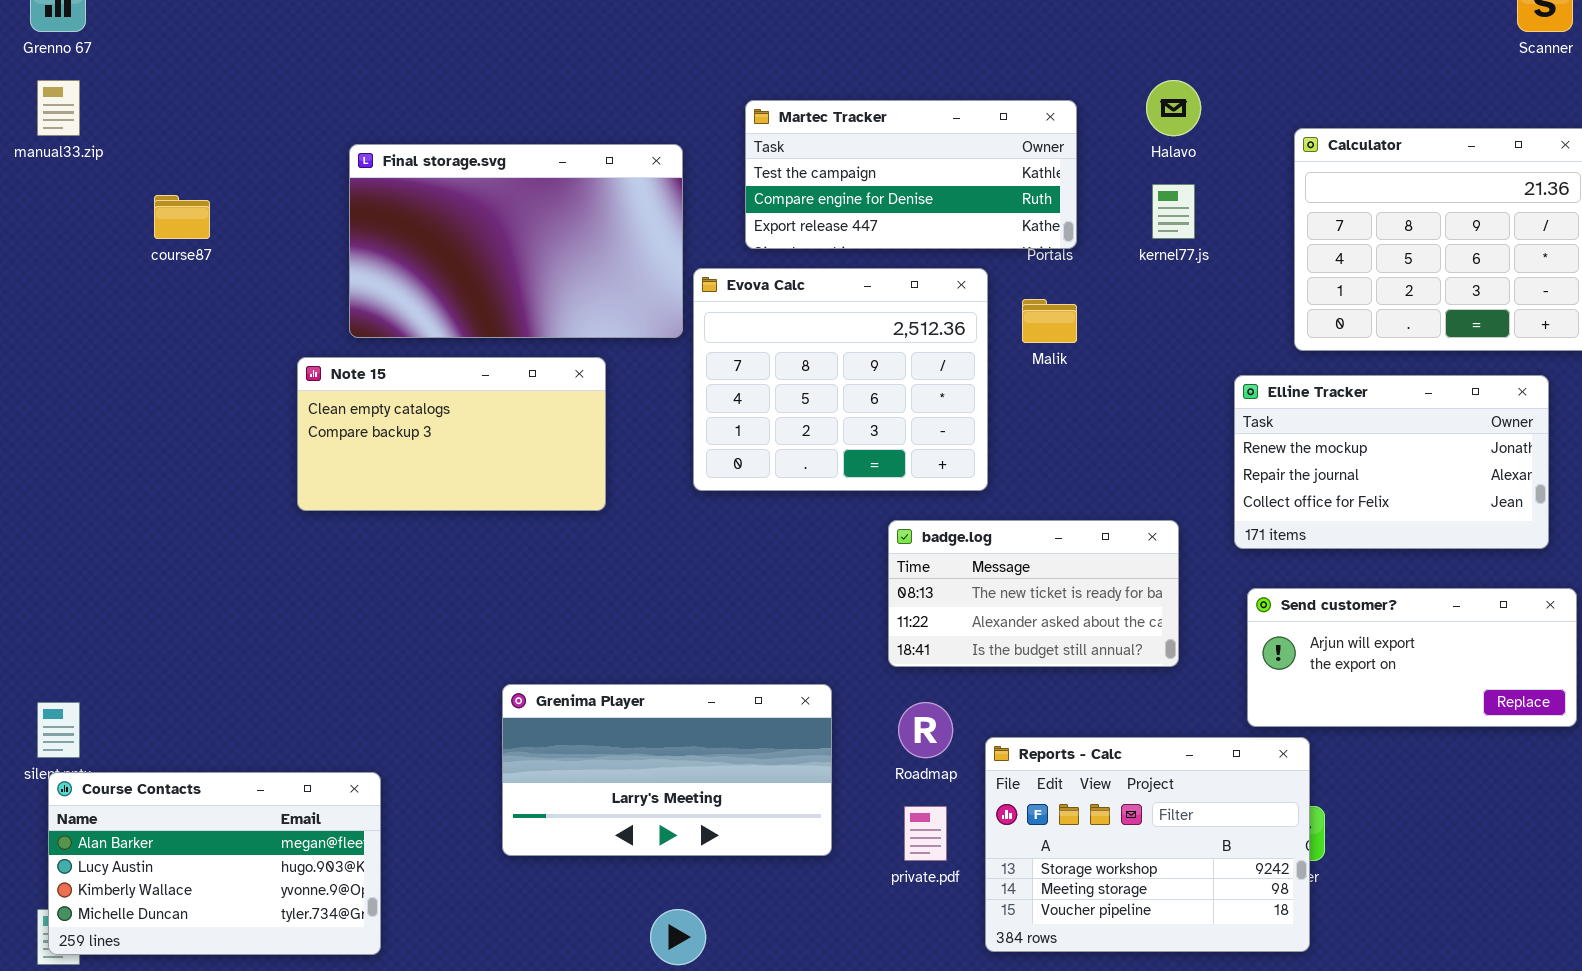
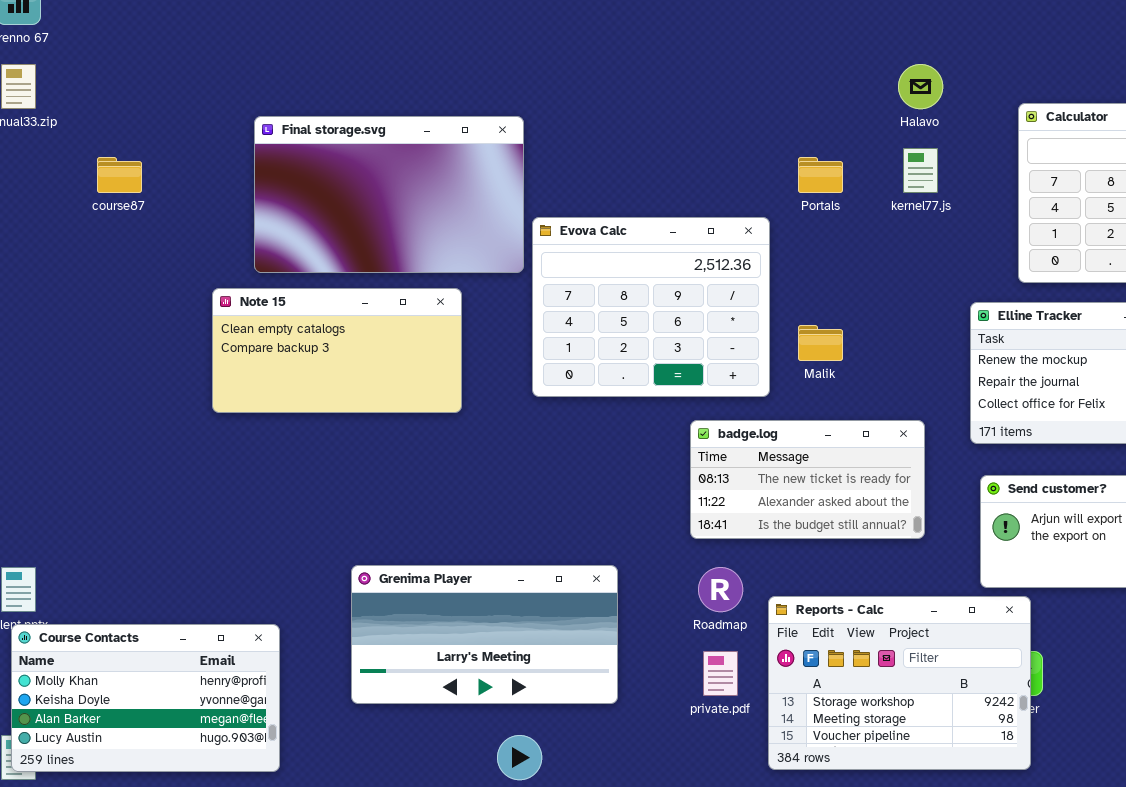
Martec Tracker: [745,100,1077,249] -> none, closed
Malik: [1022,299,1077,343] -> [798,325,843,361], moved
Grenima Player: [502,684,832,856] -> [351,565,618,704], moved
Course Contacts: [48,772,381,955] -> [11,624,280,772], scrolled up 2 rows

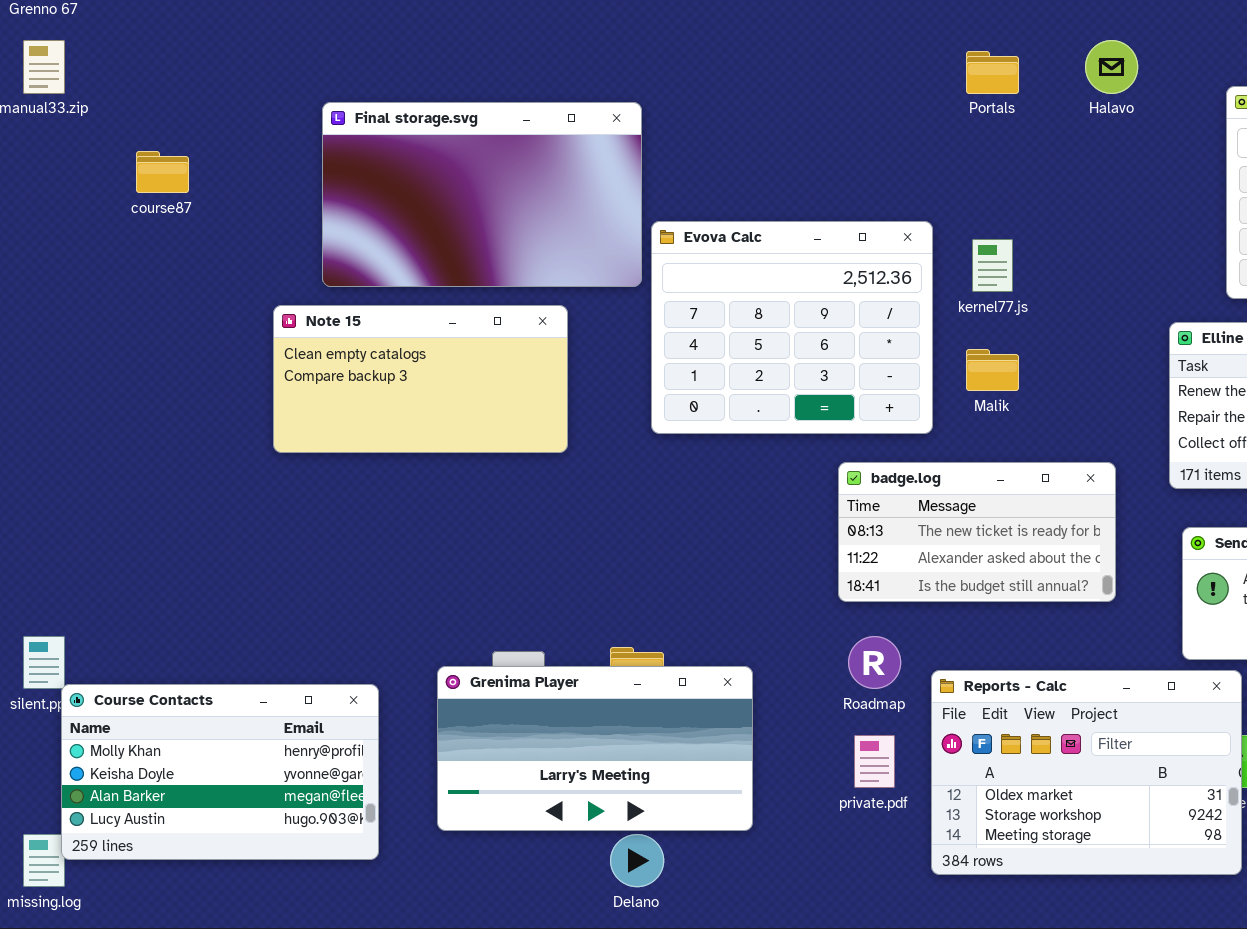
kernel77.js: [903,148,938,193] -> [972,239,1013,292], moved
Portals: [798,157,843,193] -> [966,51,1019,94], moved
Grenima Player: [351,565,618,704] -> [437,666,753,831], moved
Reports - Calc: [768,596,1031,770] -> [931,670,1242,875], scrolled up 1 row
Course Contacts: [11,624,280,772] -> [61,684,379,860], moved

